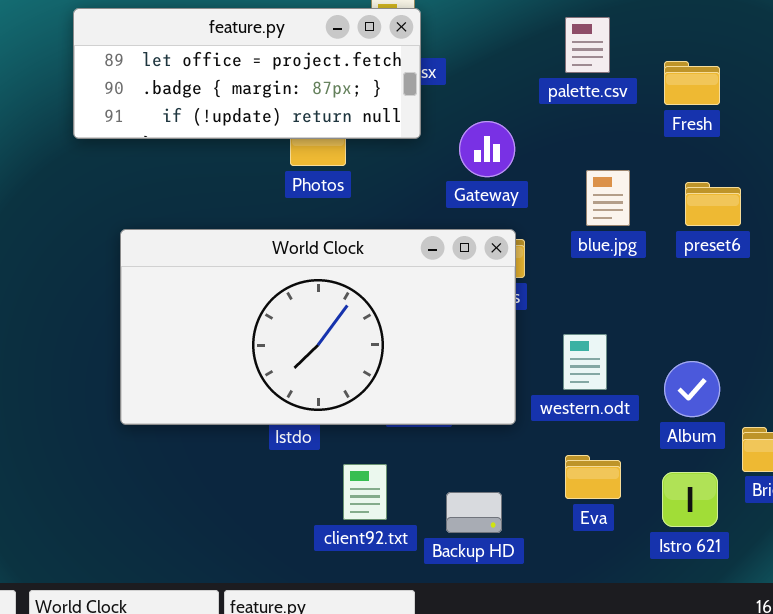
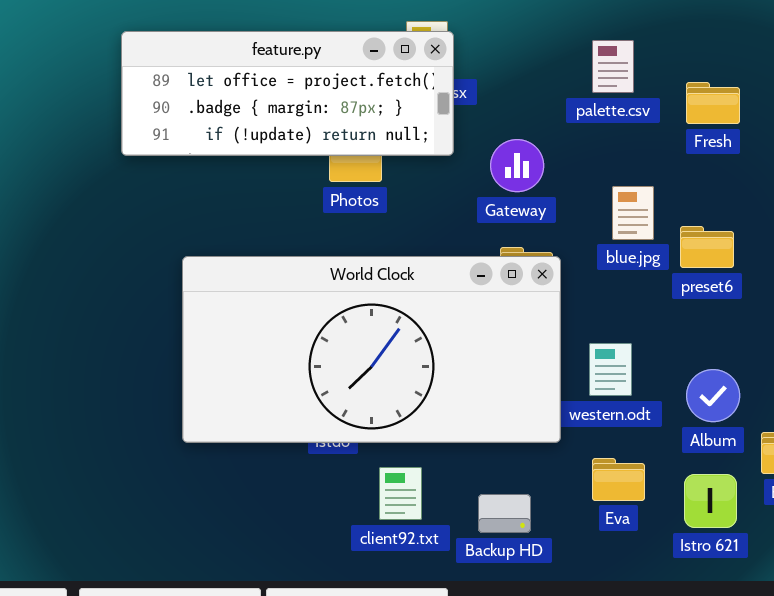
preset6: [685,182,741,226] -> [680,226,734,268], moved
World Clock: [120,229,516,425] -> [182,256,561,443], moved

